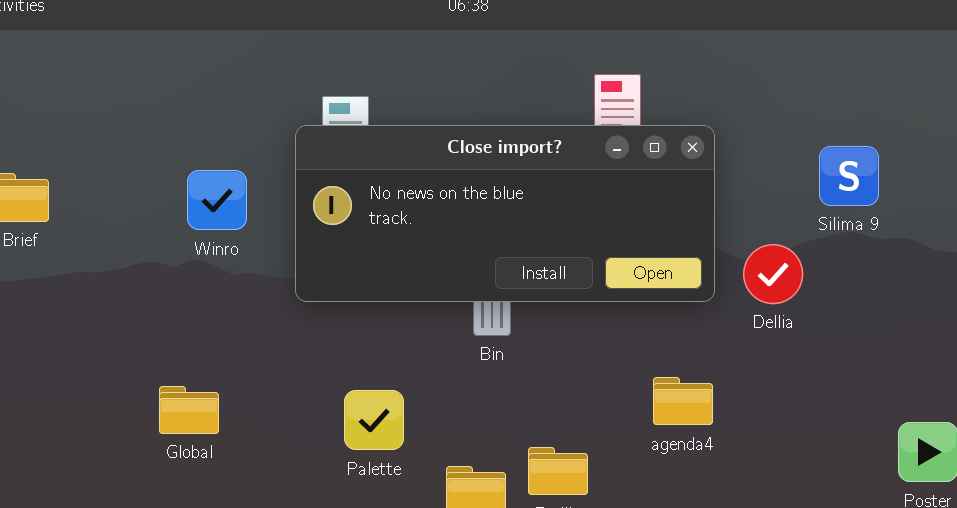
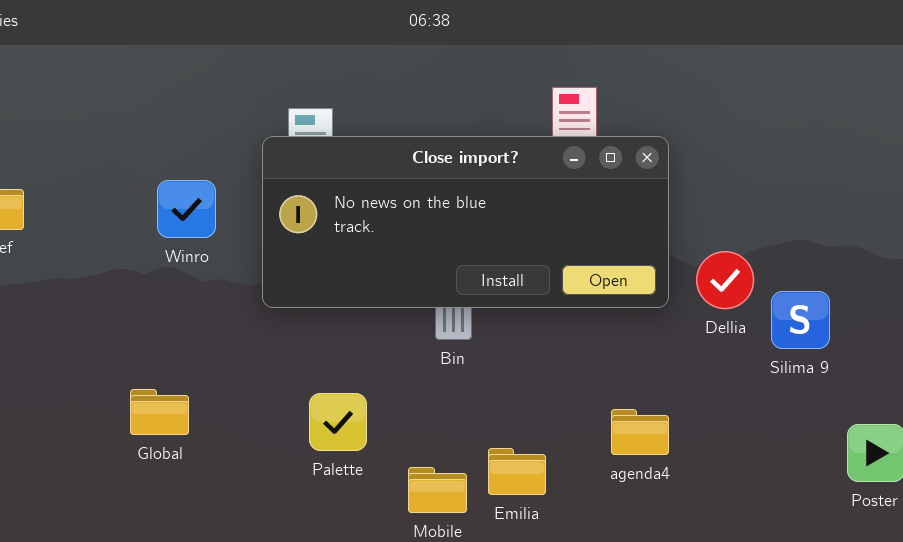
Silima 9: [819,146,879,206] -> [771,291,830,349], moved
agenda4: [653,377,713,425] -> [611,409,669,455], moved

